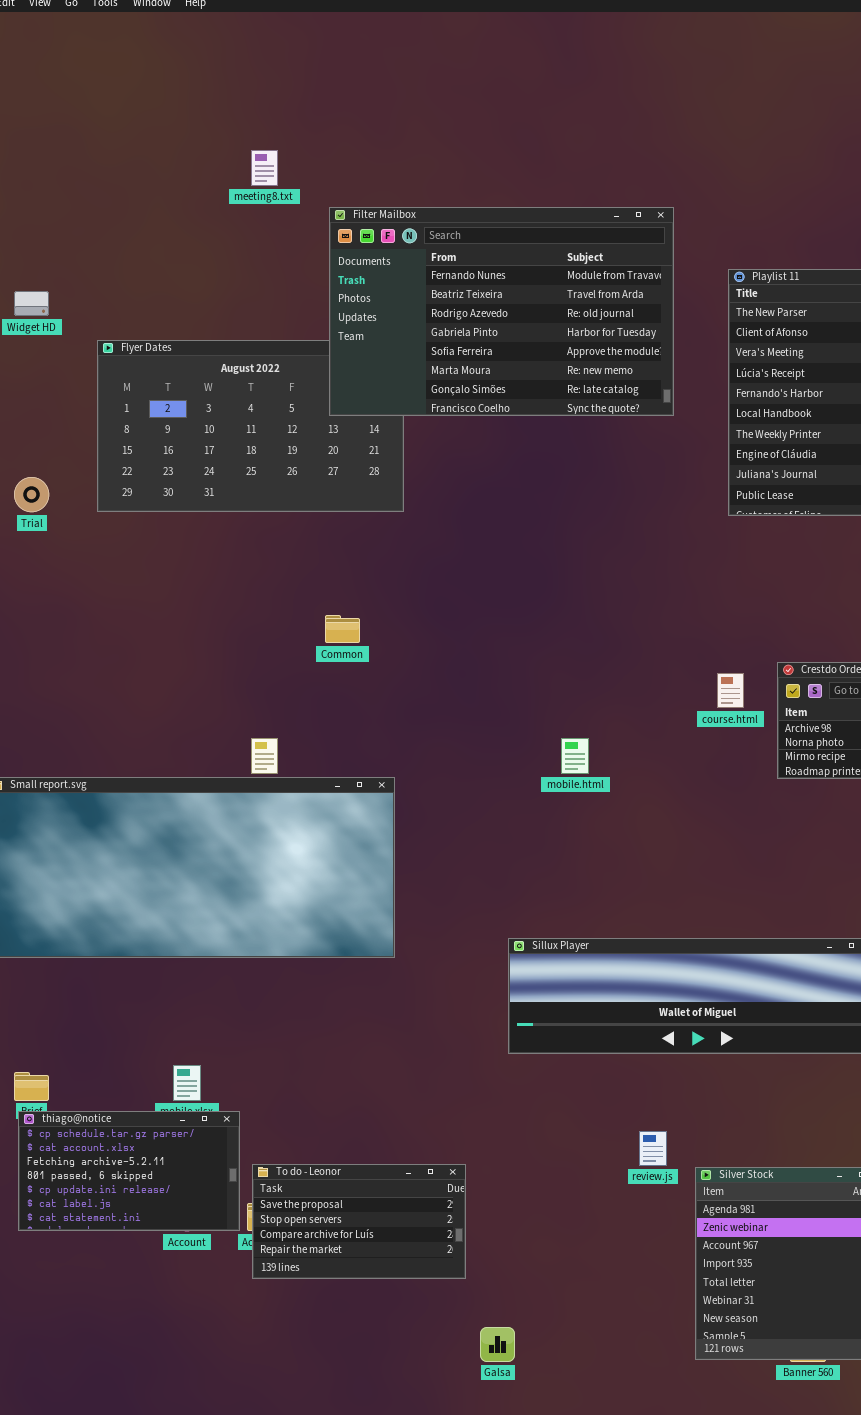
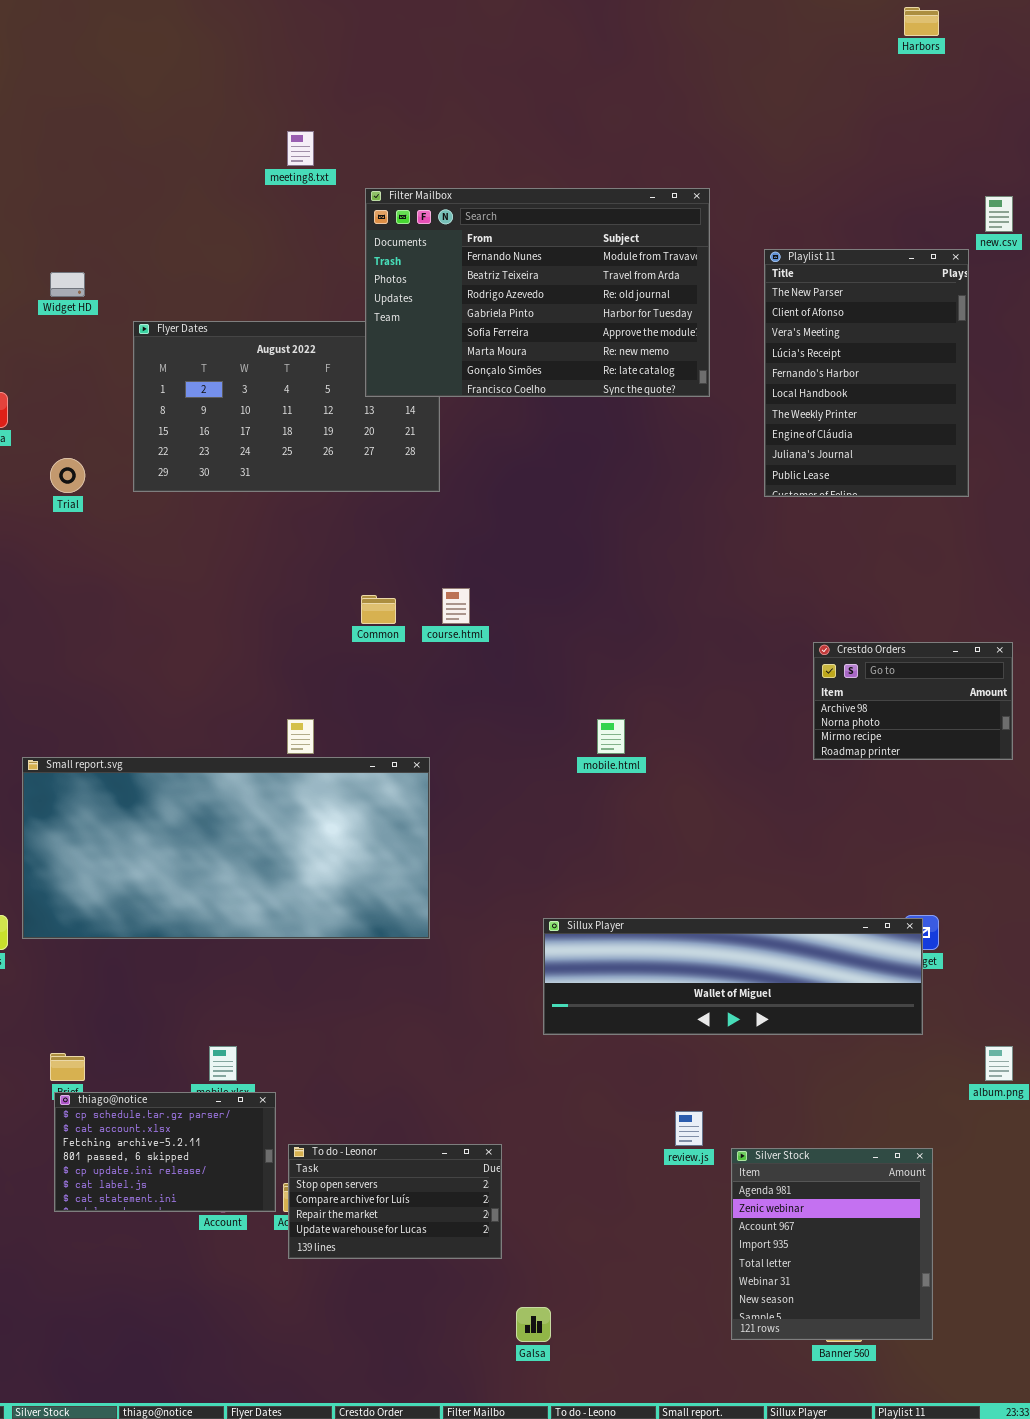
course.html: [717,673,744,708] -> [442,588,470,624], moved
To do - Leonor: [252,1164,466,1279] -> [288,1144,502,1259], scrolled down 1 row

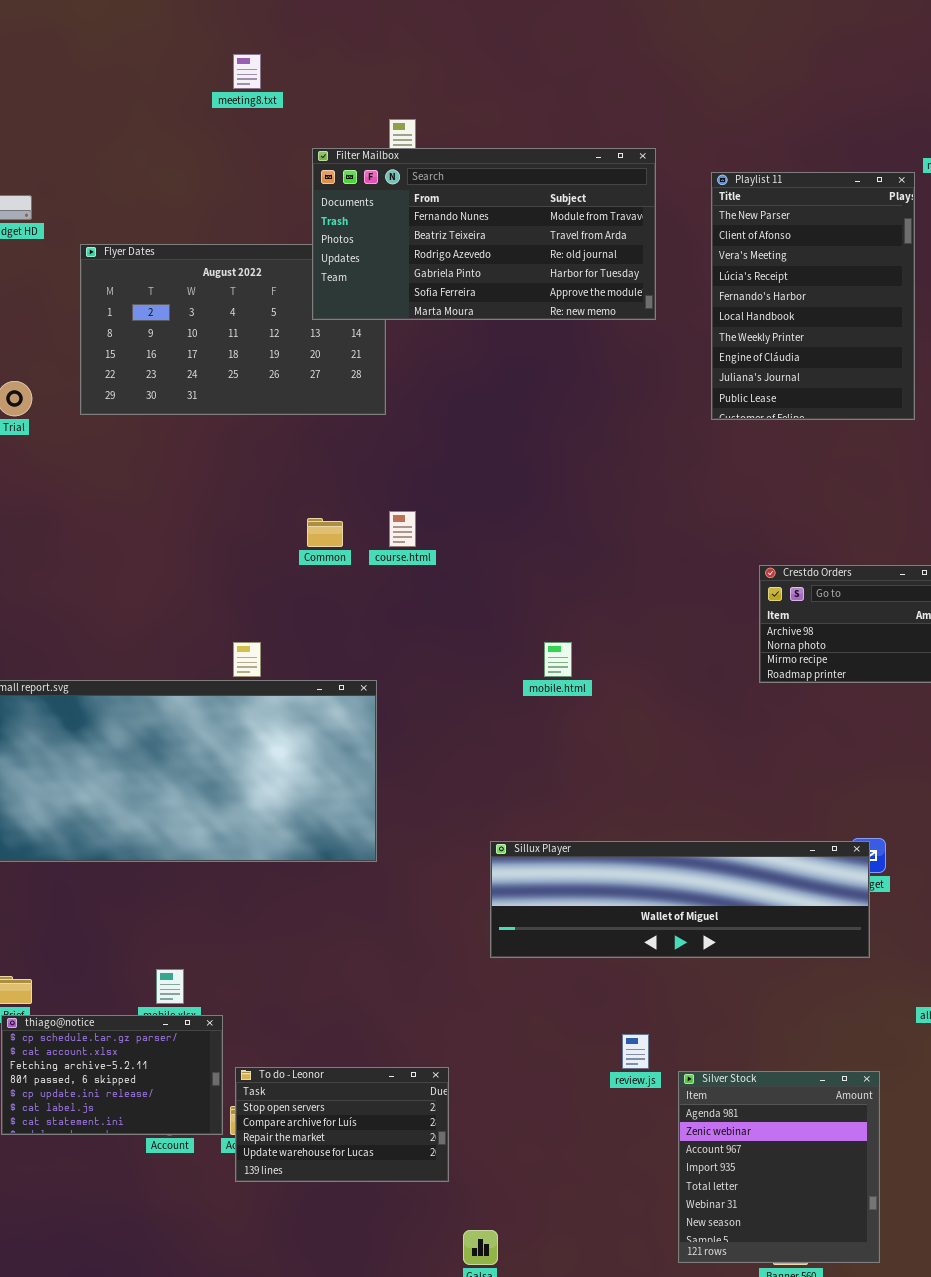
Filter Mailbox: [365,188,710,397] -> [312,148,656,320], resized

